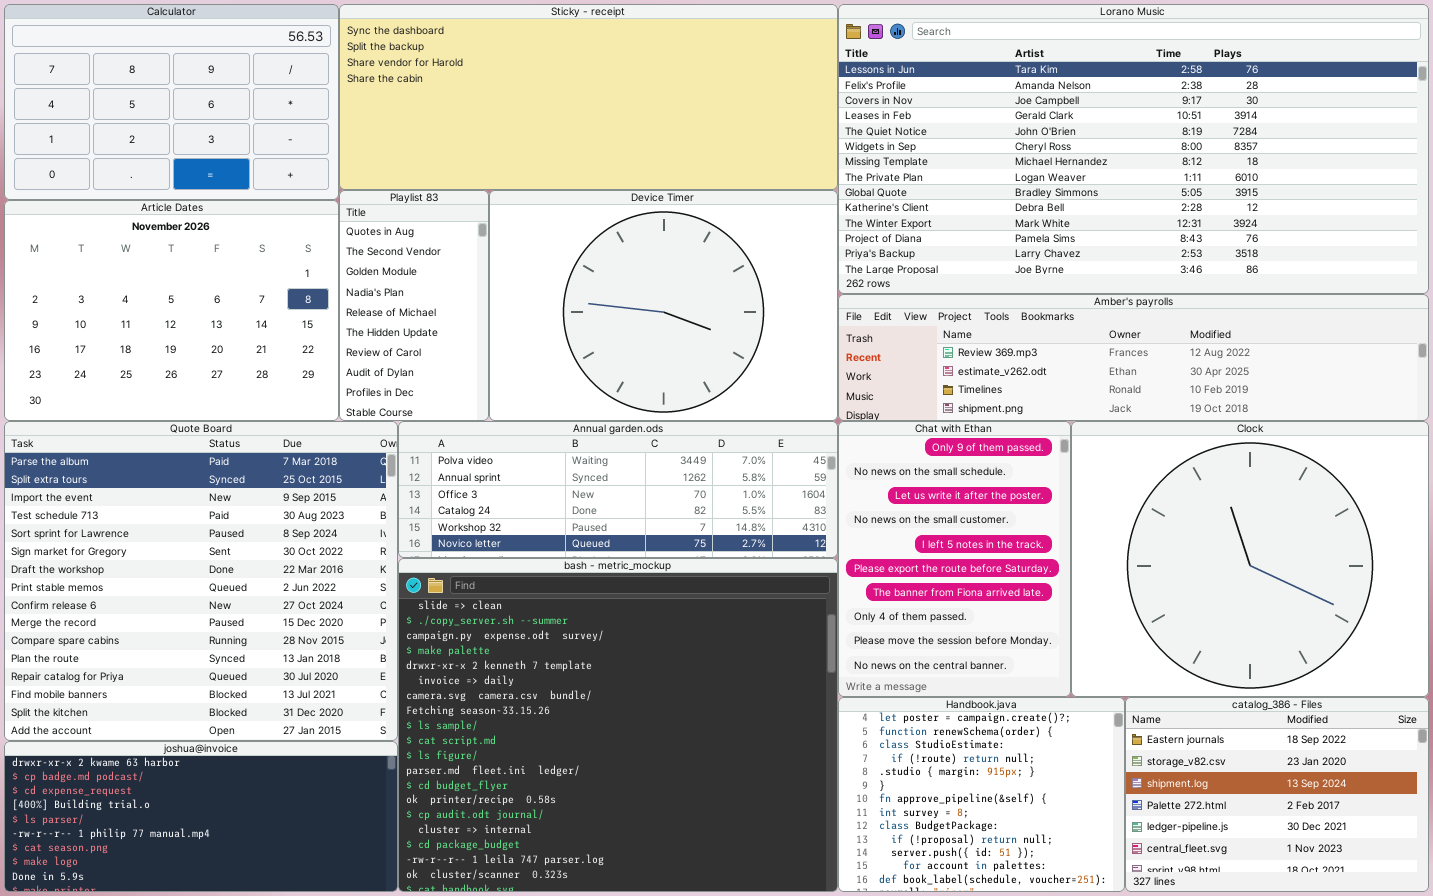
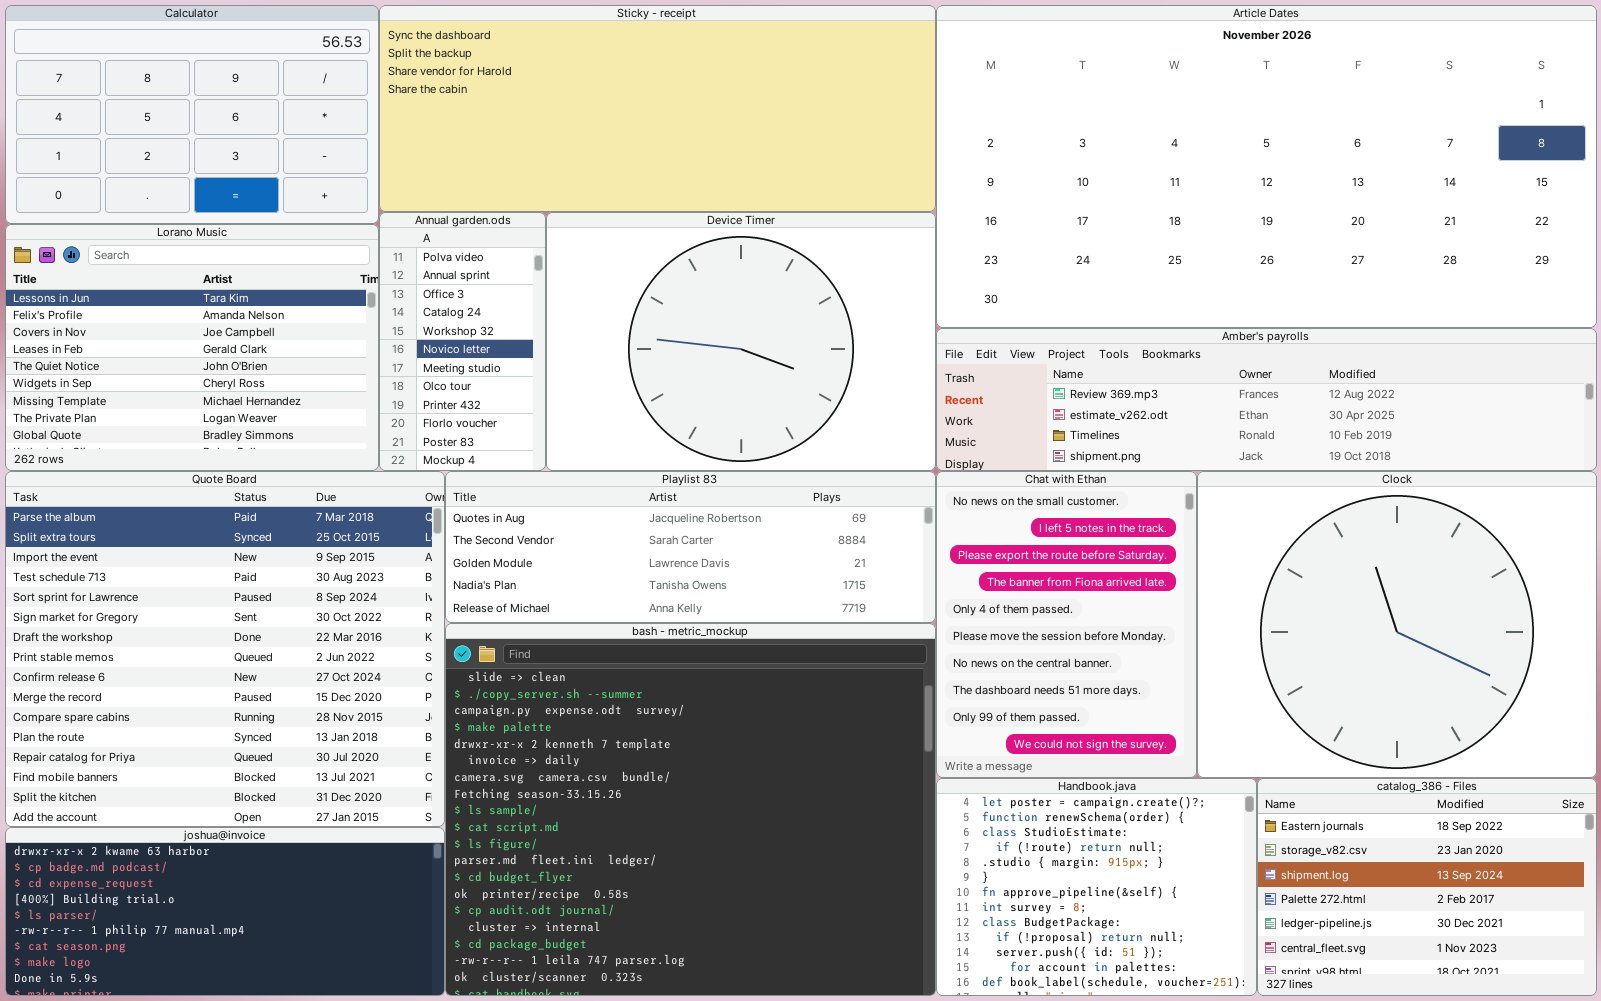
Lorano Music: [838,4,1429,294] -> [5,224,379,471], moved, resized
Playlist 83: [339,190,489,421] -> [445,471,936,623], moved, resized
Article Dates: [4,200,339,421] -> [936,5,1597,328], moved, resized
Annual garden.ods: [398,421,838,558] -> [379,212,546,471], moved, resized
Chat with Ethan: [838,421,1071,697] -> [936,471,1197,778], scrolled down 3 rows

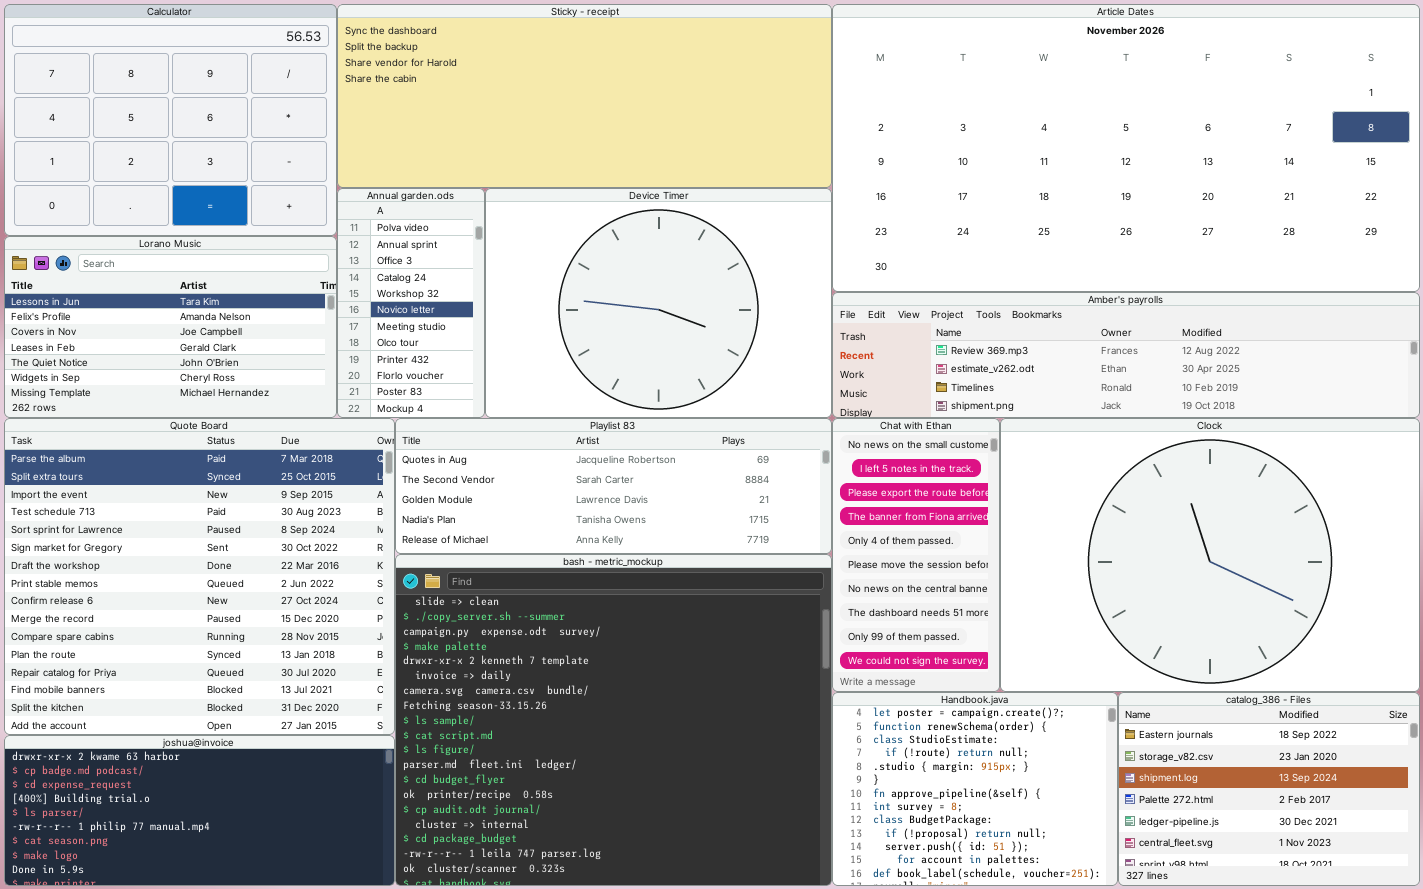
Calculator: [5,5,379,224] -> [4,4,337,236], resized
Lorano Music: [5,224,379,471] -> [4,236,337,418], resized
Chat with Ethan: [936,471,1197,778] -> [832,418,1000,692], resized
Clock: [1197,471,1597,778] -> [1000,418,1420,692], resized

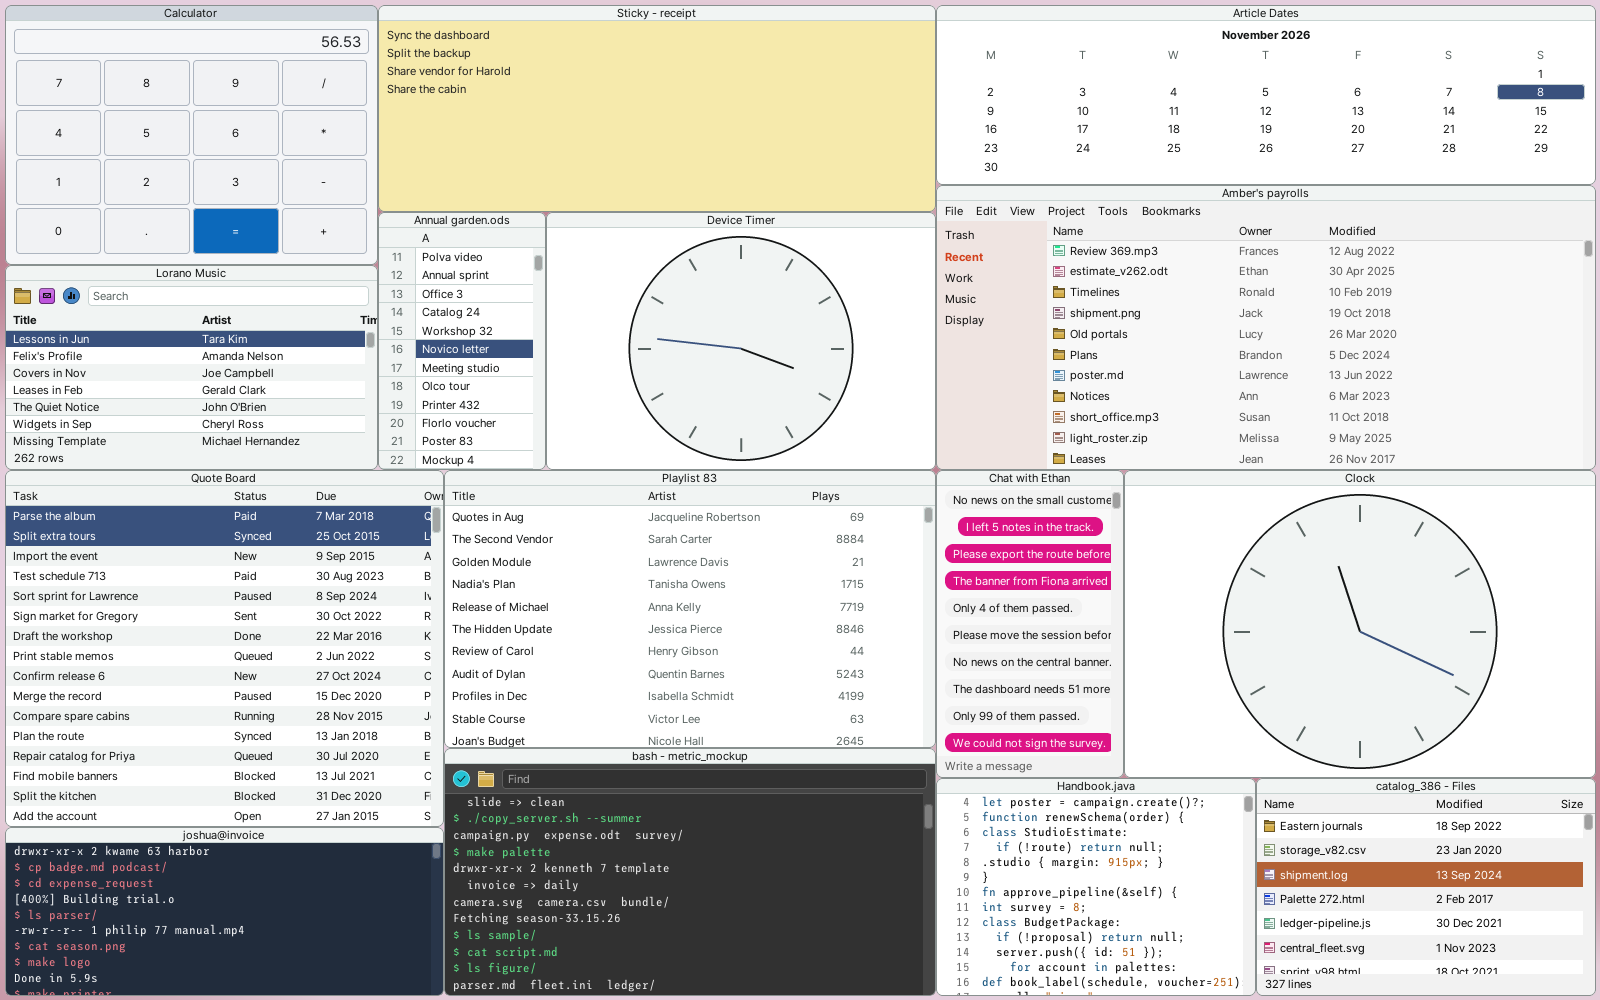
Article Dates: [832,4,1420,292] -> [936,5,1596,185], resized
Amber's payrolls: [832,292,1420,418] -> [936,185,1596,470], resized
Playlist 83: [395,418,832,554] -> [444,470,936,748], resized
bash - metric_mockup: [395,554,832,886] -> [444,748,936,996], resized

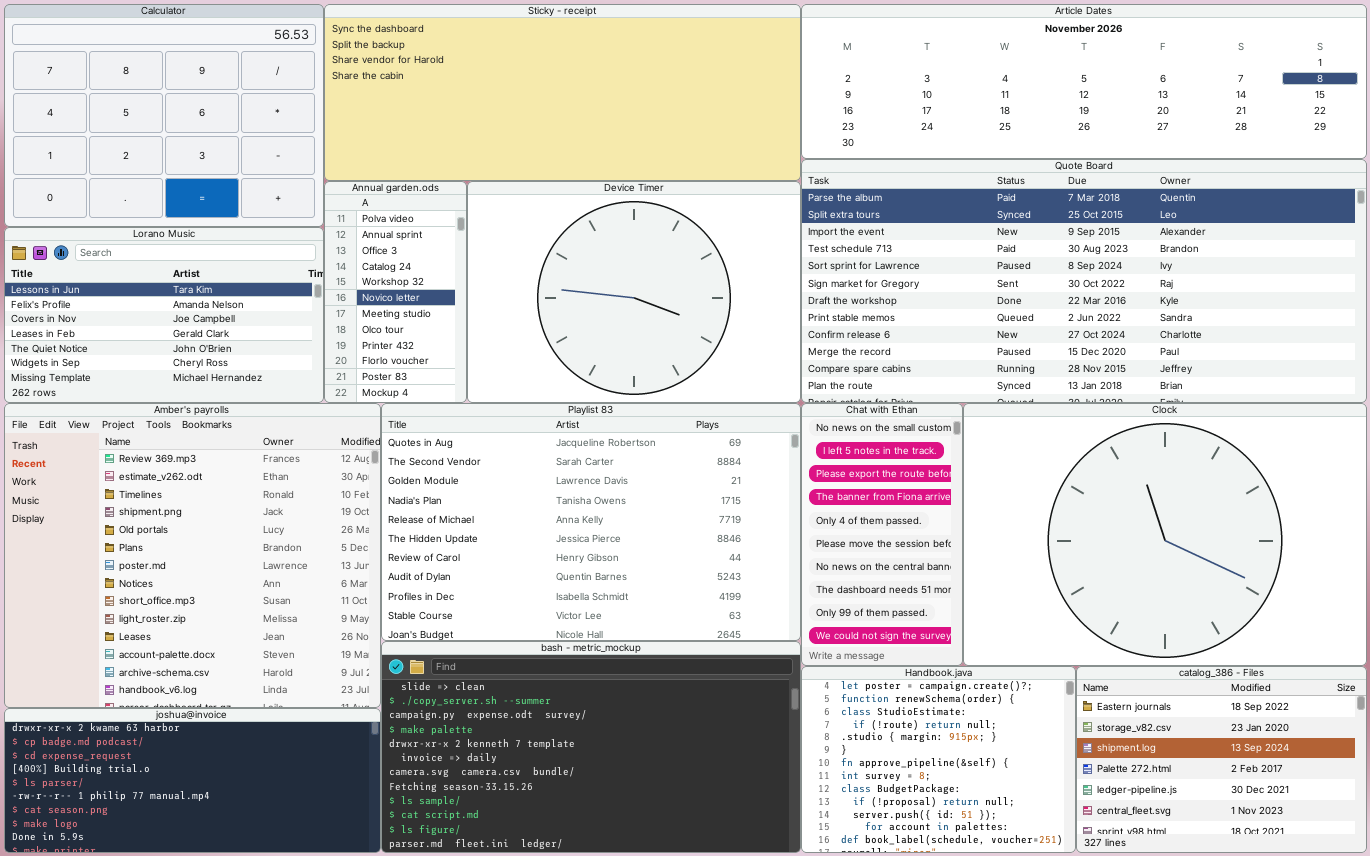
Amber's payrolls: [936,185,1596,470] -> [4,403,381,708], moved, resized
Quote Board: [5,470,444,827] -> [801,159,1367,403], moved, resized

